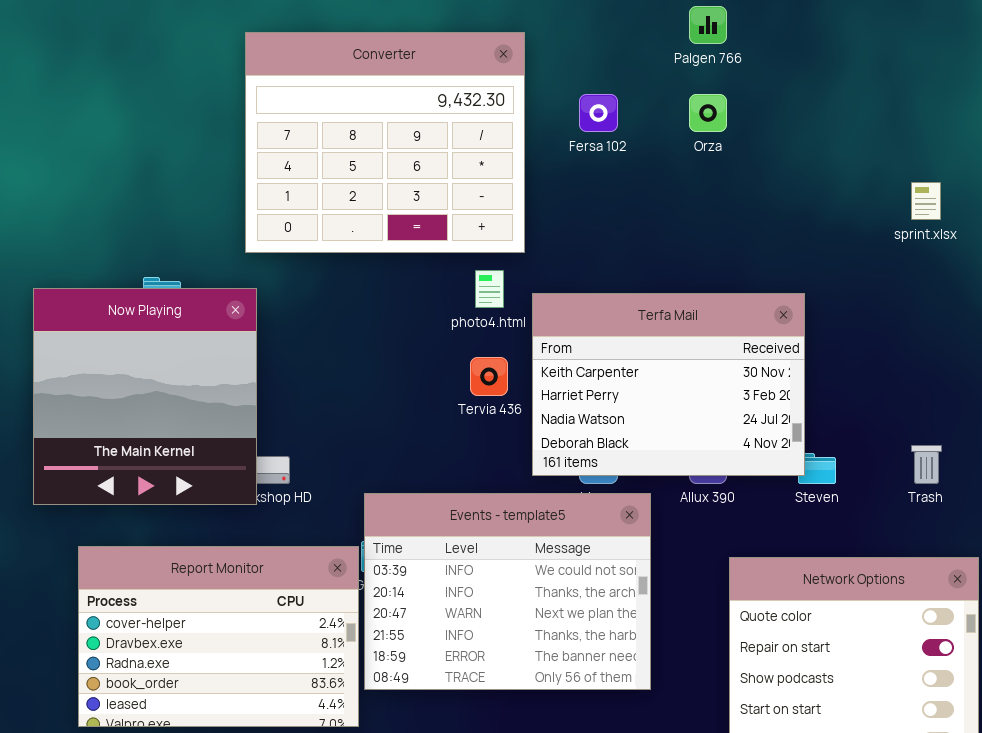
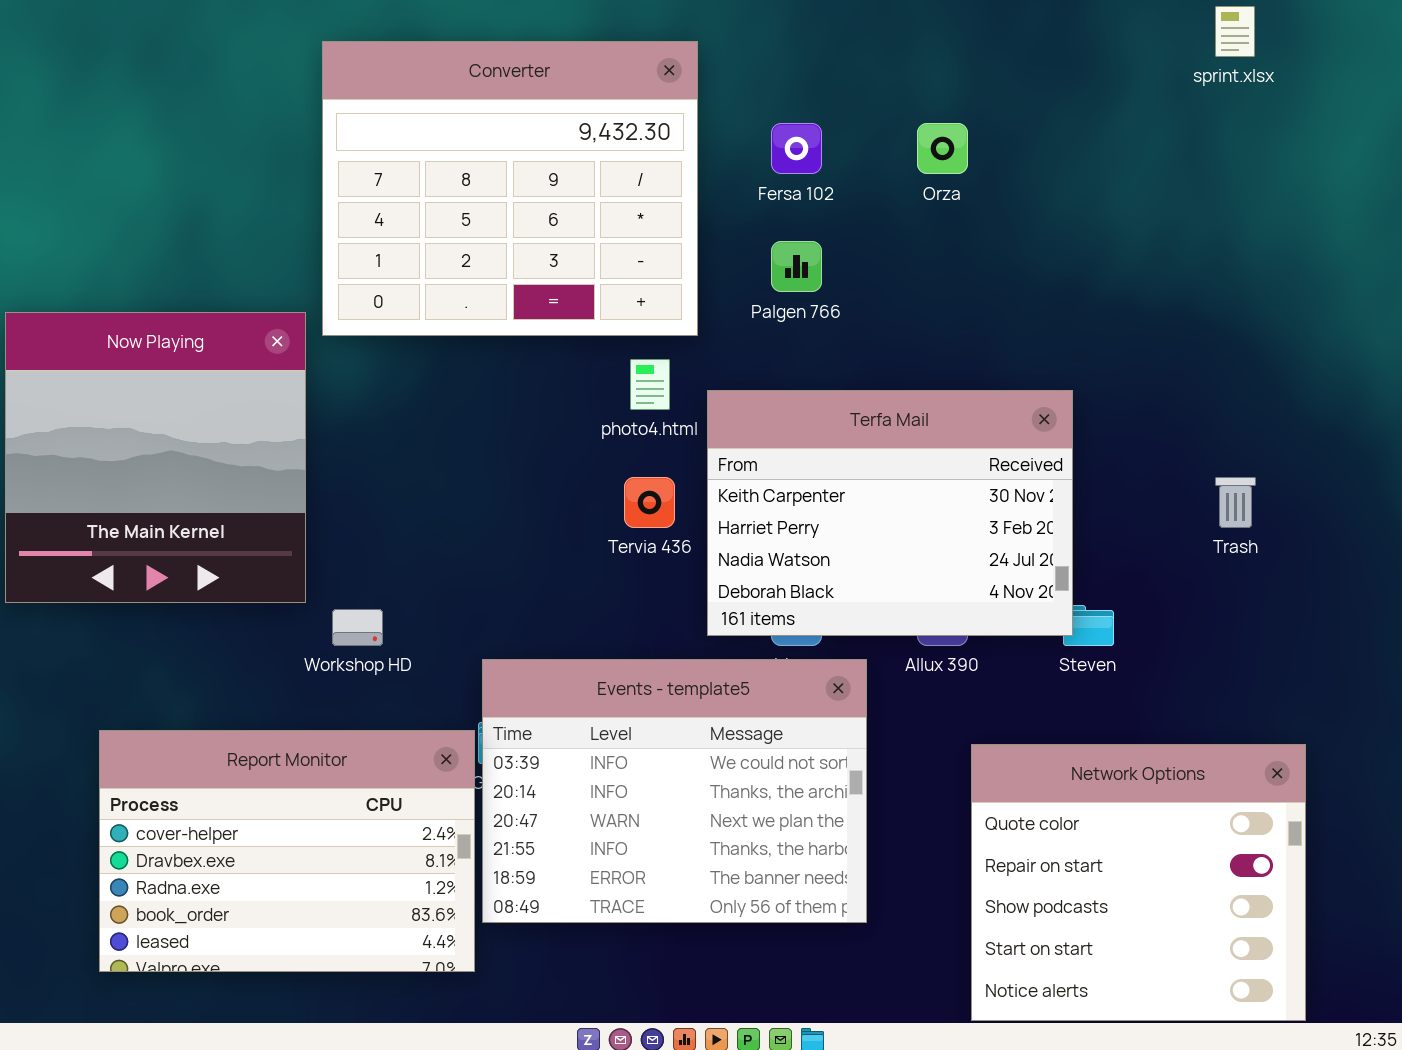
Palgen 766: [689,6,727,44] -> [771,241,822,292], moved
sprint.xlsx: [911,182,941,220] -> [1215,6,1255,57], moved
Now Playing: [33,288,257,505] -> [5,312,306,603], moved
Trash: [911,445,942,484] -> [1215,477,1256,528], moved

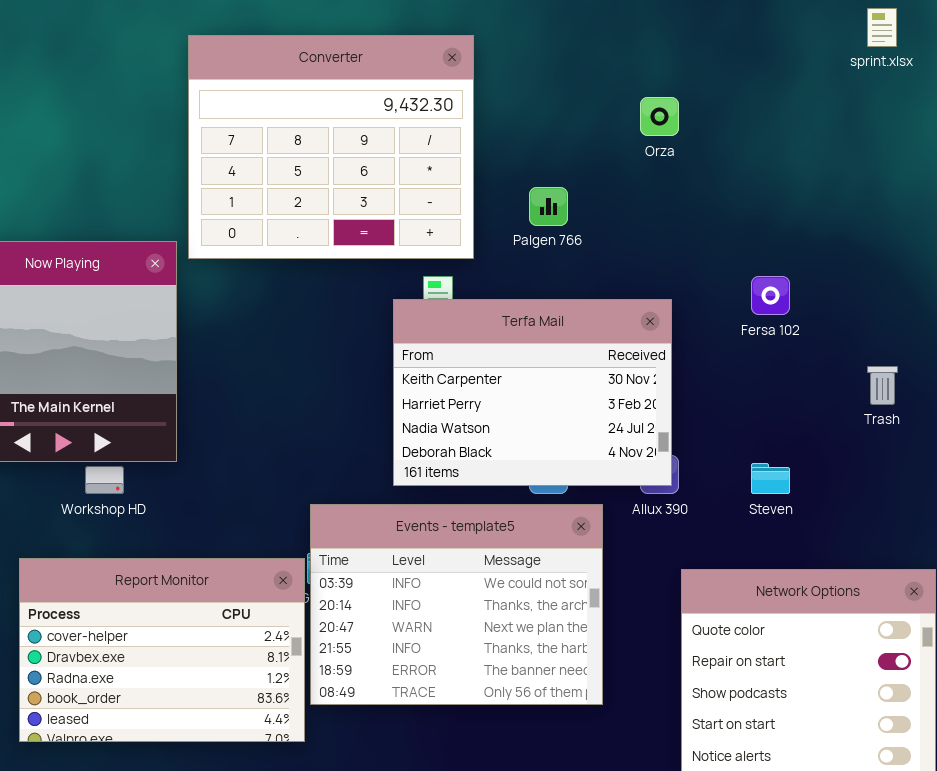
Fersa 102: [771,123,822,174] -> [751,276,790,315], moved
Terfa Mail: [707,390,1073,636] -> [393,299,672,486], moved
Workshop HD: [332,609,383,646] -> [85,466,124,494], moved

